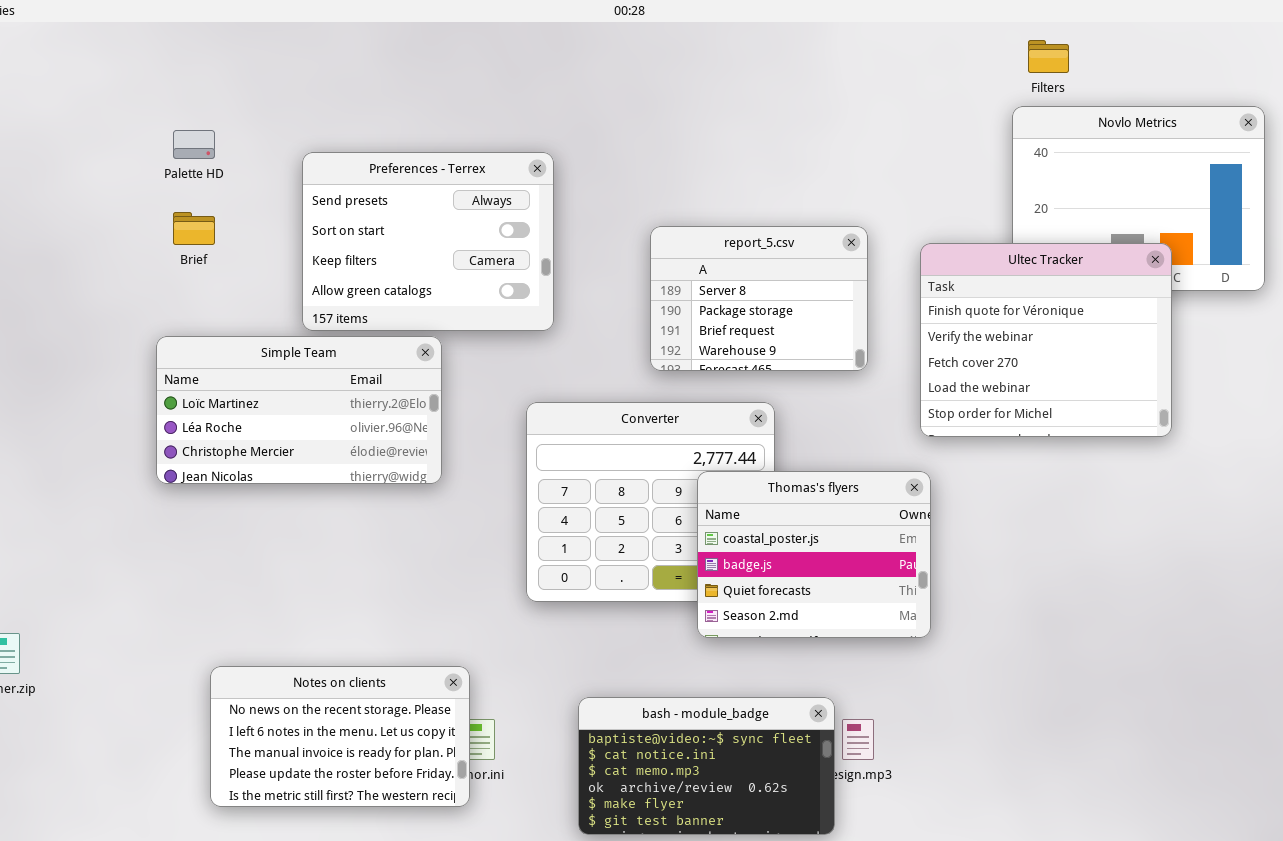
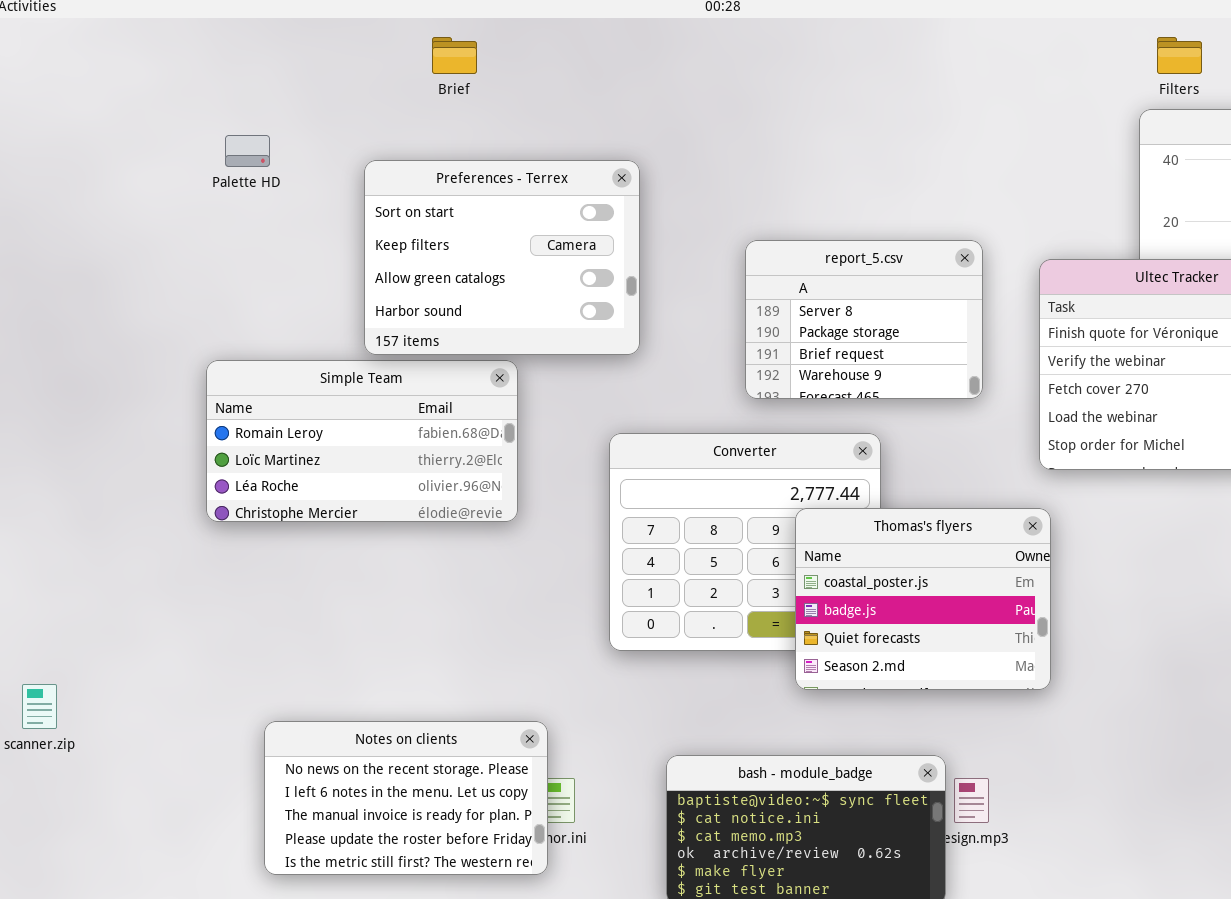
Preferences - Terrex: [302,152,554,331] -> [364,160,640,355], scrolled down 1 row
Brief: [173,212,215,245] -> [432,37,477,74], moved
Simple Team: [156,336,442,484] -> [206,360,518,522], scrolled up 1 row

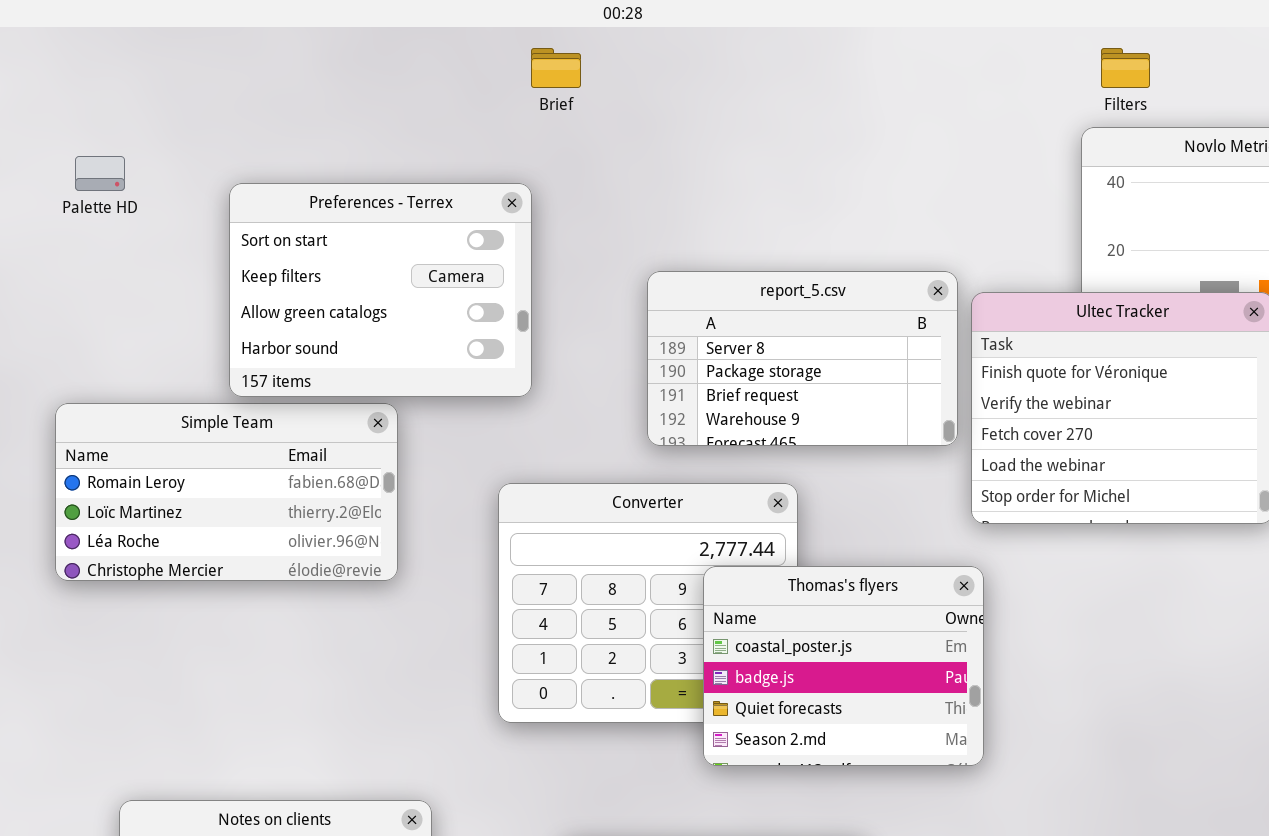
Brief: [432,37,477,74] -> [531,48,581,88], moved
report_5.csv: [745,240,983,399] -> [647,271,958,446], resized

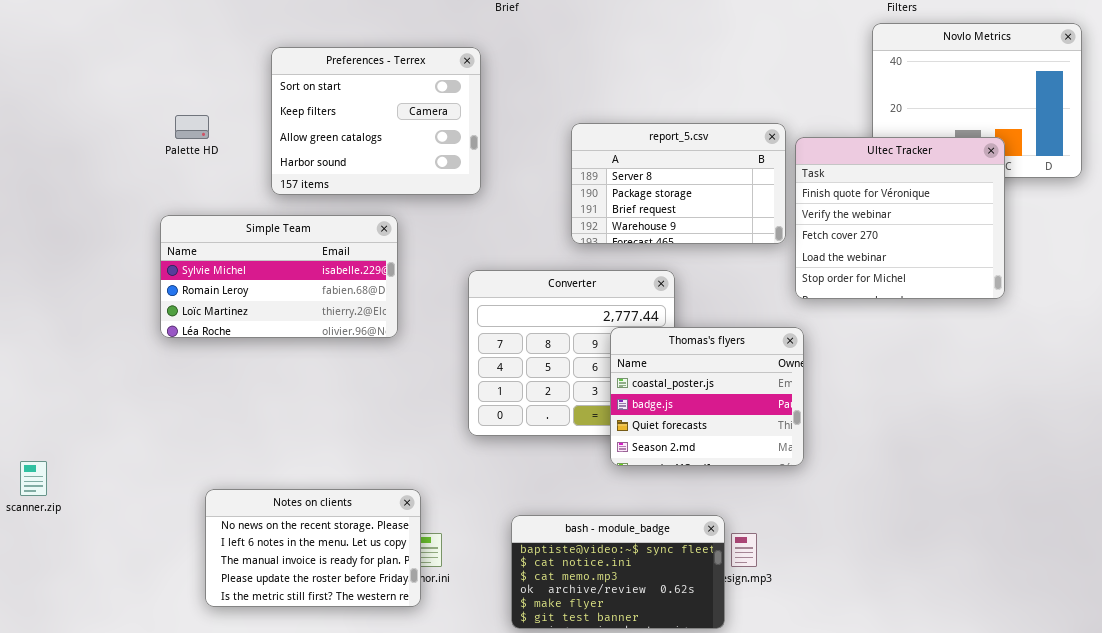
Palette HD: [75,156,125,191] -> [175,115,209,139], moved
Preferences - Terrex: [229,183,532,397] -> [271,47,481,195], moved
Simple Team: [55,403,398,581] -> [160,215,398,338], scrolled up 1 row

